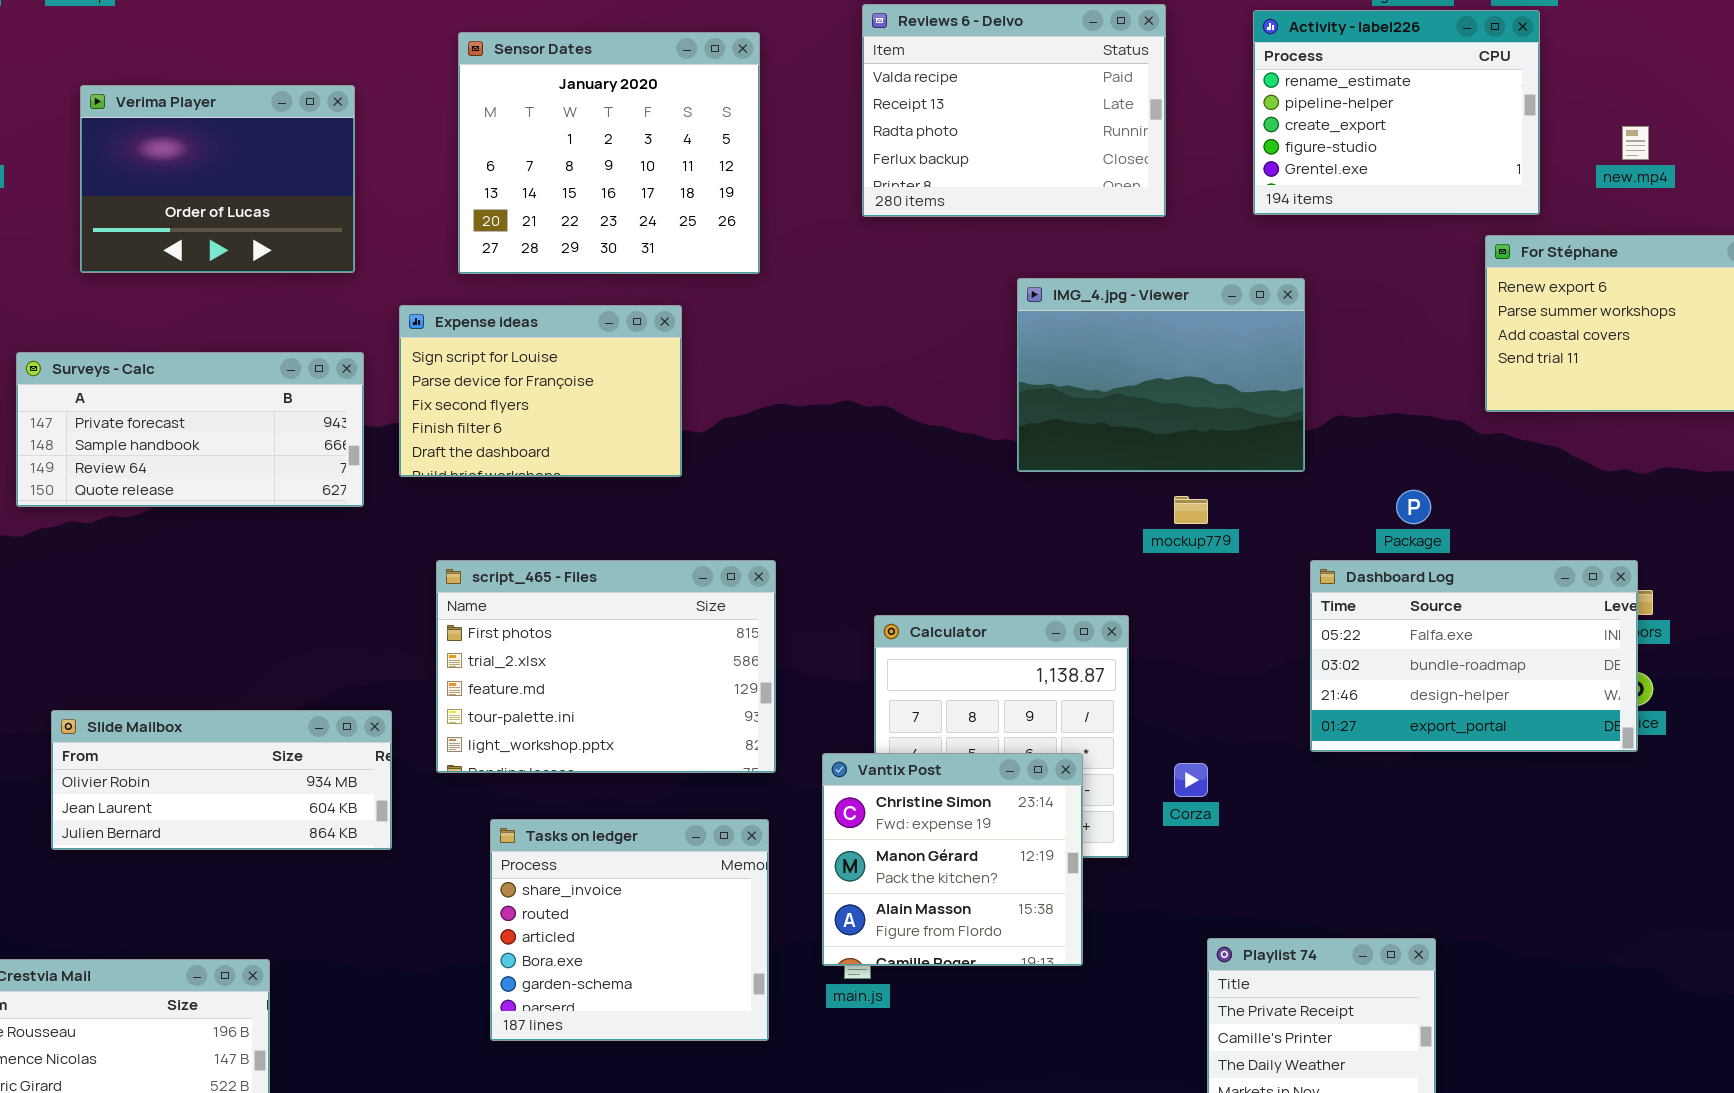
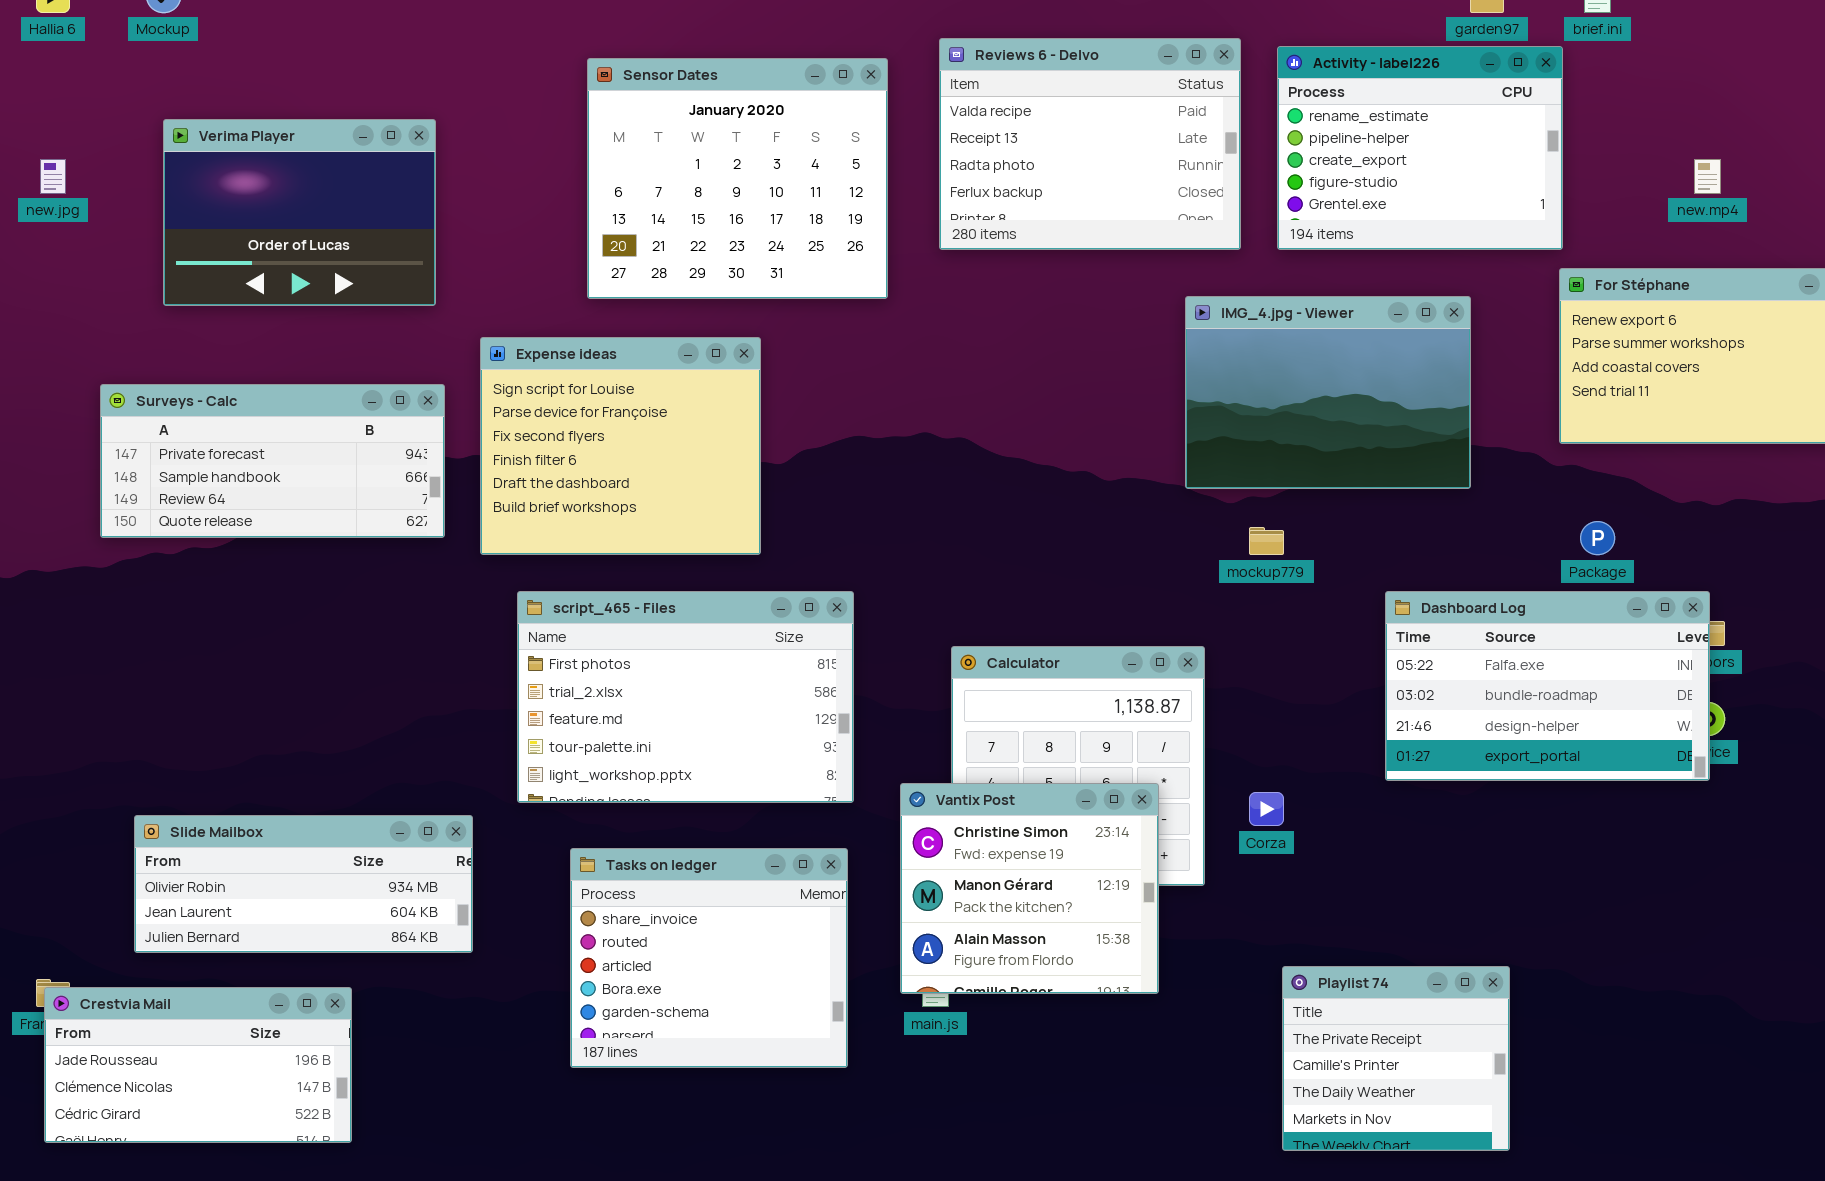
Activity - label226: [1253,10,1540,215] -> [1277,46,1563,250], moved
Sensor Dates: [458,32,760,274] -> [587,58,888,299], moved
IMG_4.jpg - Viewer: [1017,278,1305,472] -> [1185,296,1471,489], moved
Expense ideas: [399,305,682,477] -> [480,337,761,555], resized
Package: [1396,490,1431,524] -> [1580,521,1615,555], moved
Slide Mailbox: [51,710,392,850] -> [134,815,473,953], moved

